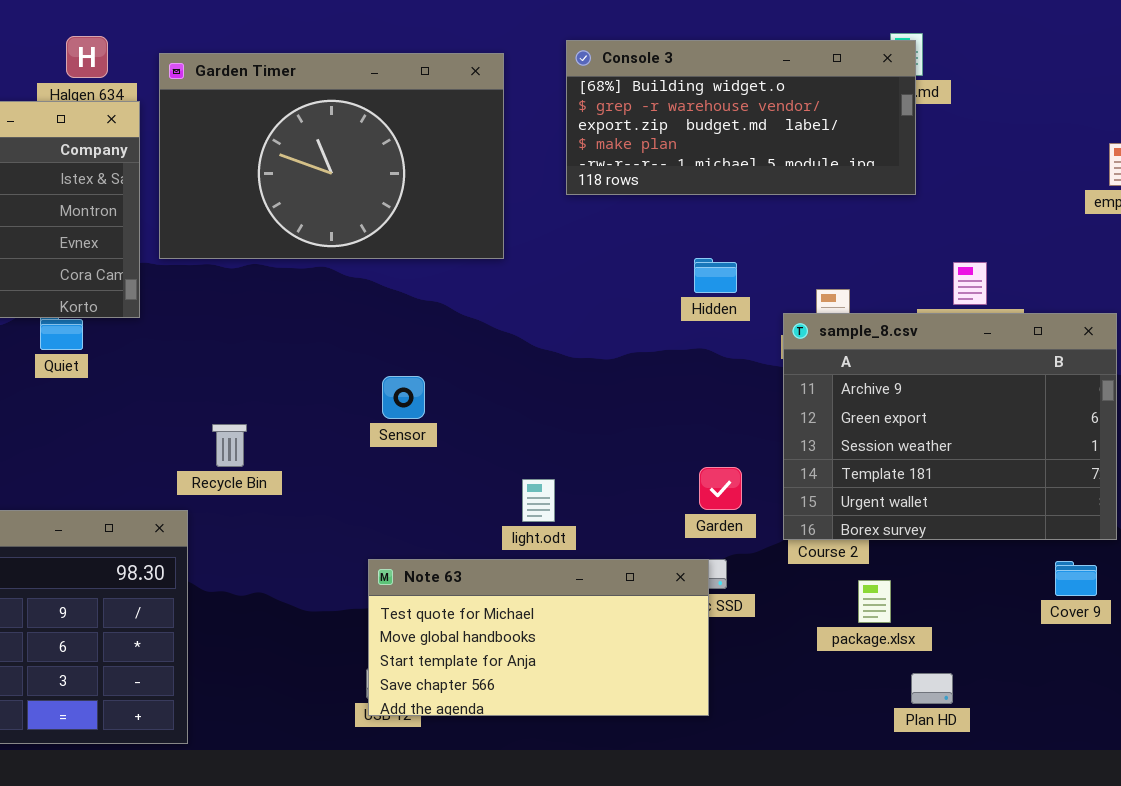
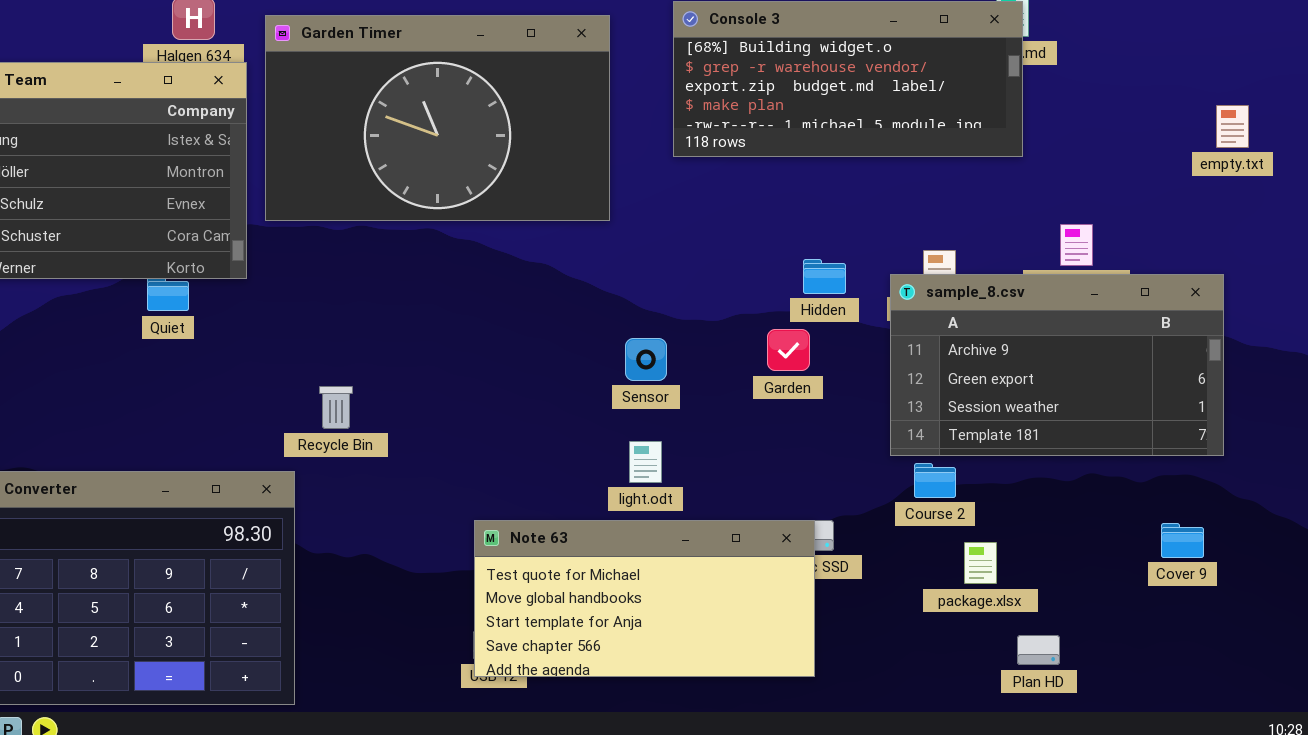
Hidden: [694,258,737,293] -> [803,259,846,294], moved
sample_8.csv: [783,313,1117,540] -> [890,274,1224,456], resized
Sensor: [382,376,425,419] -> [625,338,667,381], moved
Garden: [699,467,742,510] -> [767,329,810,371], moved

